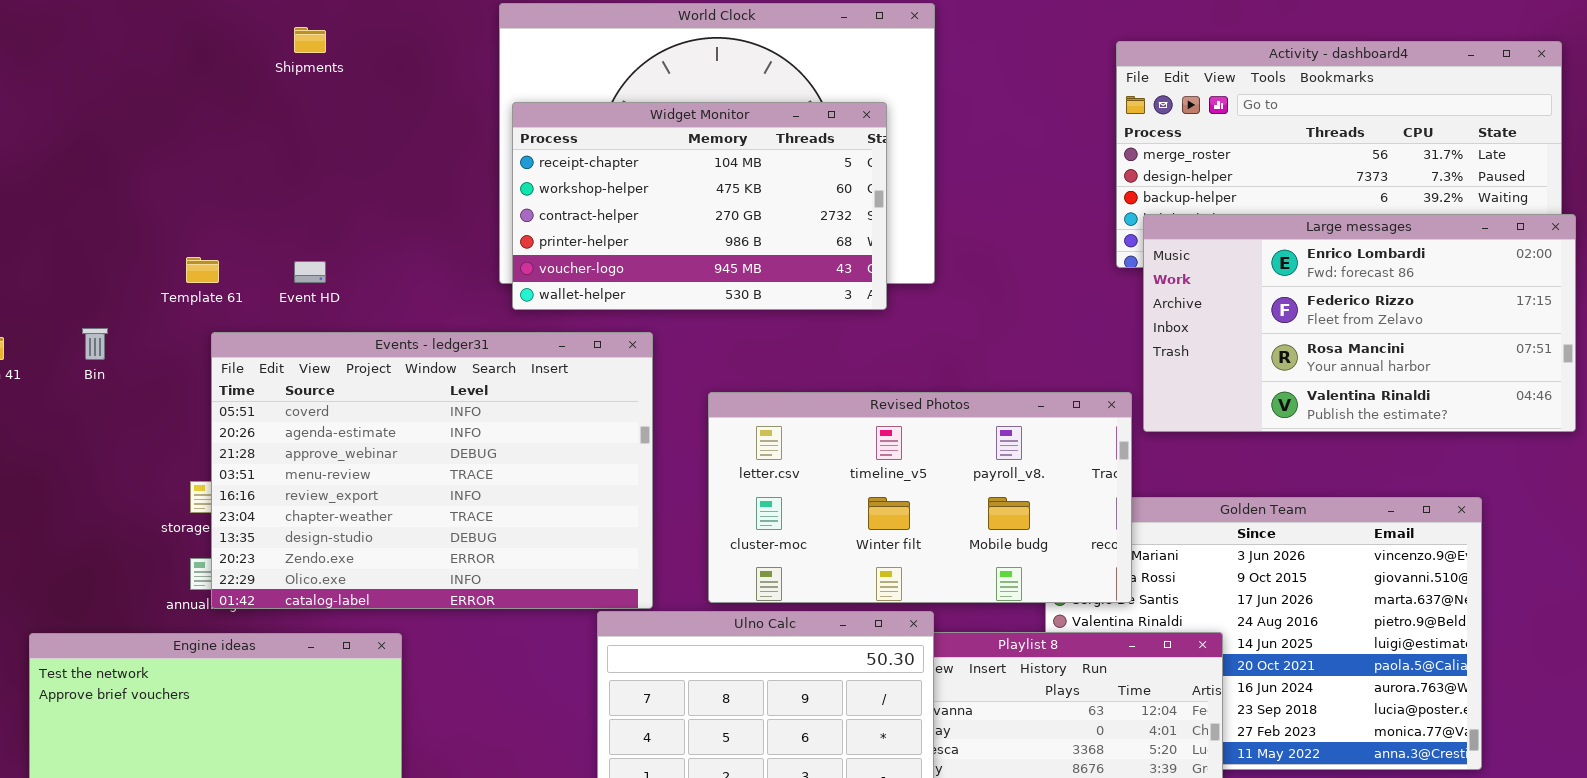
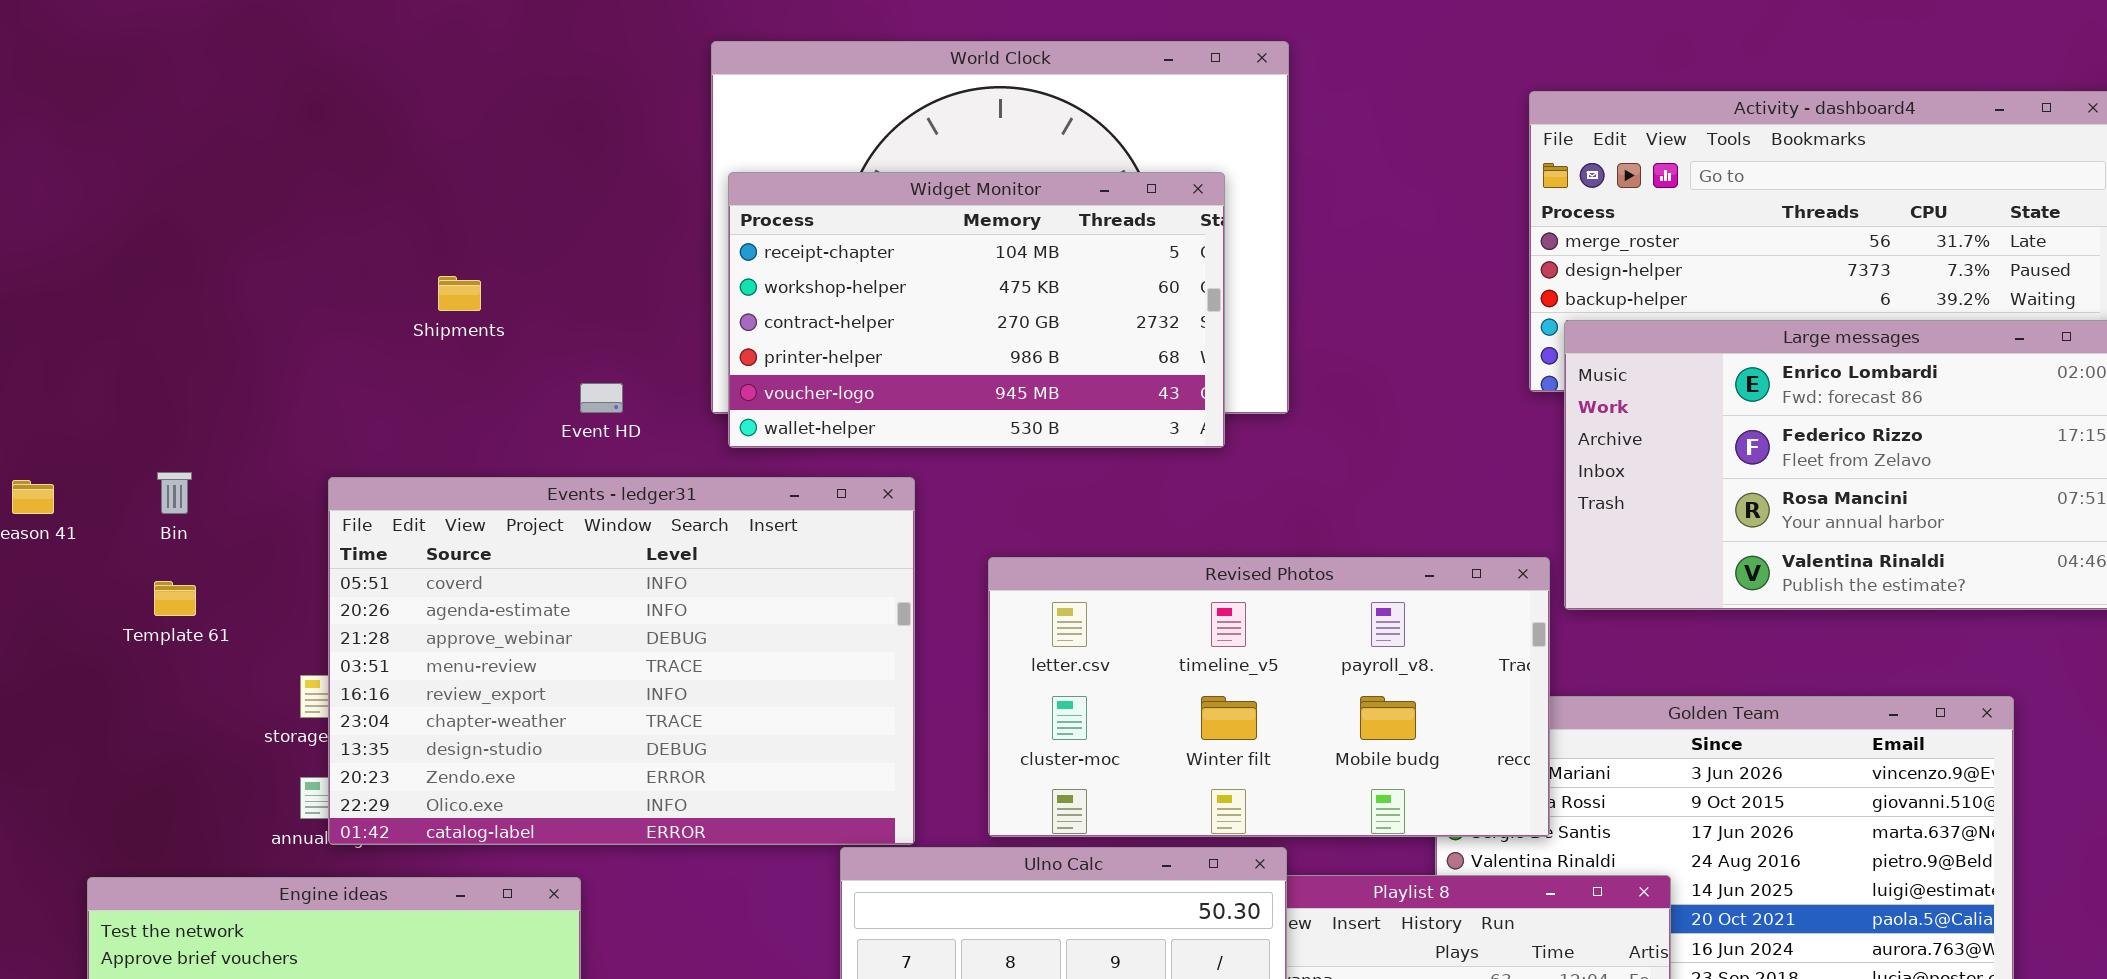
Shipments: [294,27,326,53] -> [438,276,481,311], moved
Template 61: [186,257,219,283] -> [154,581,196,616], moved
Event HD: [294,261,326,283] -> [580,383,623,413], moved

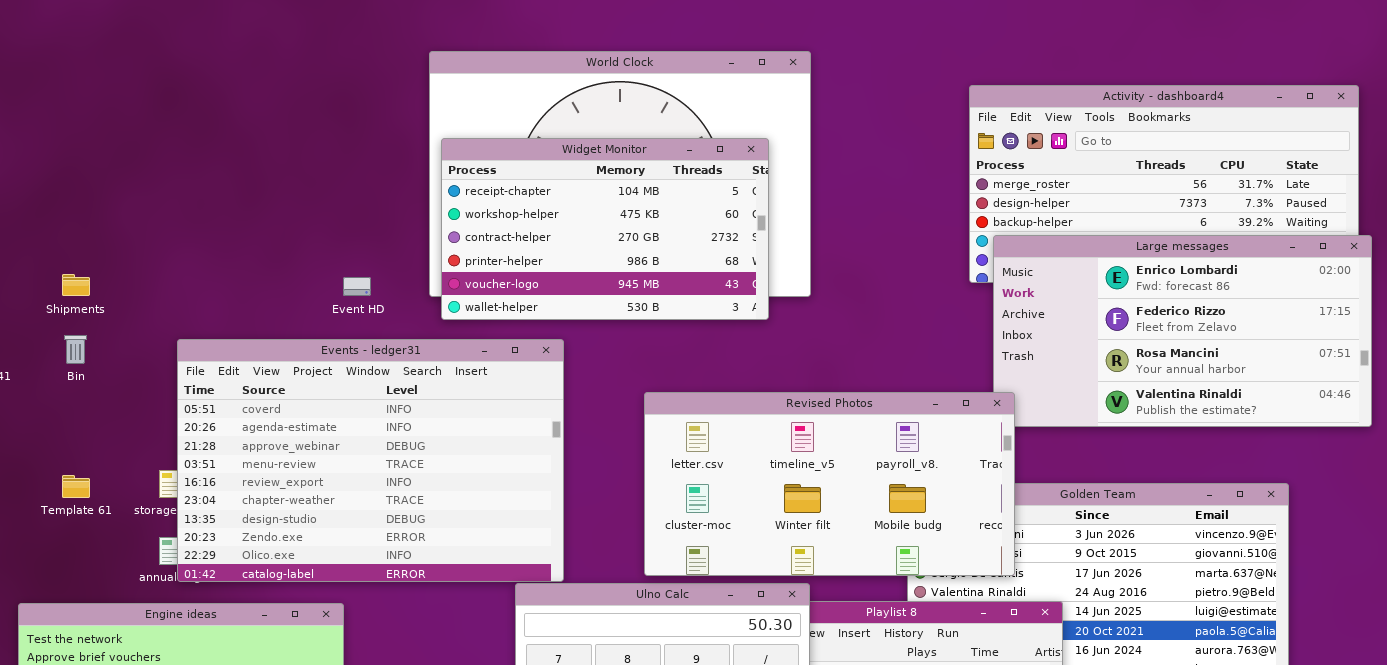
Shipments: [438,276,481,311] -> [62,274,90,296], moved
Revised Photos: [988,557,1550,837] -> [644,392,1015,576], moved
Template 61: [154,581,196,616] -> [62,475,90,498], moved

